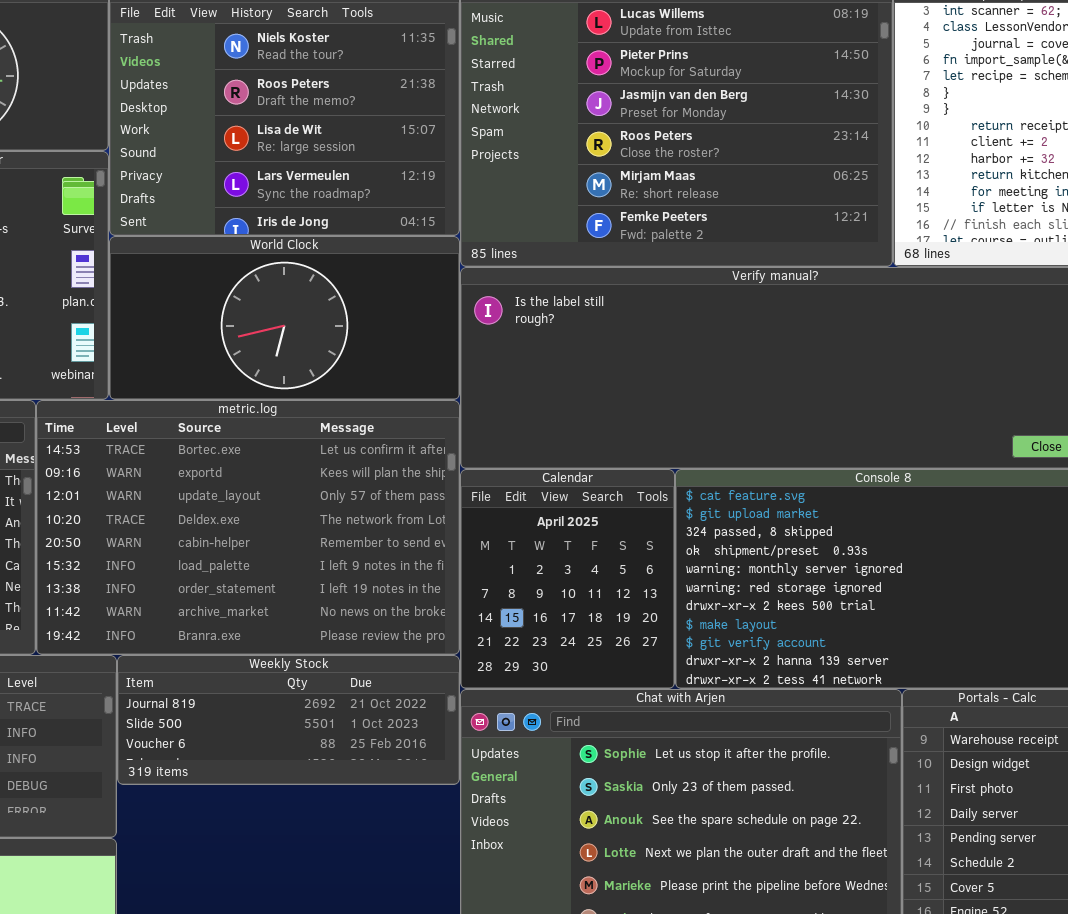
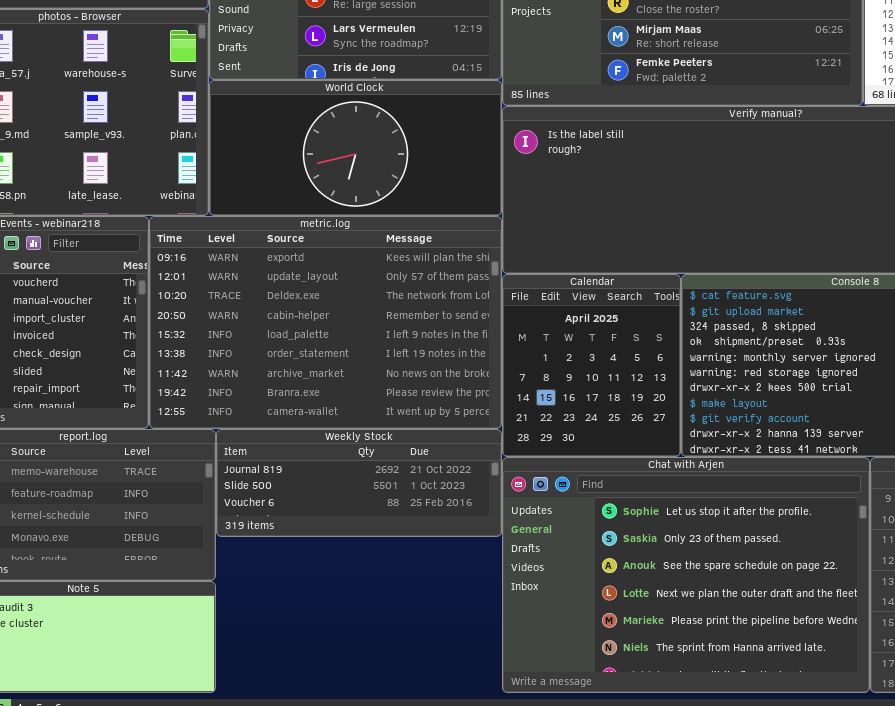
metric.log: [36,400,460,655] -> [149,216,502,429], scrolled down 1 row

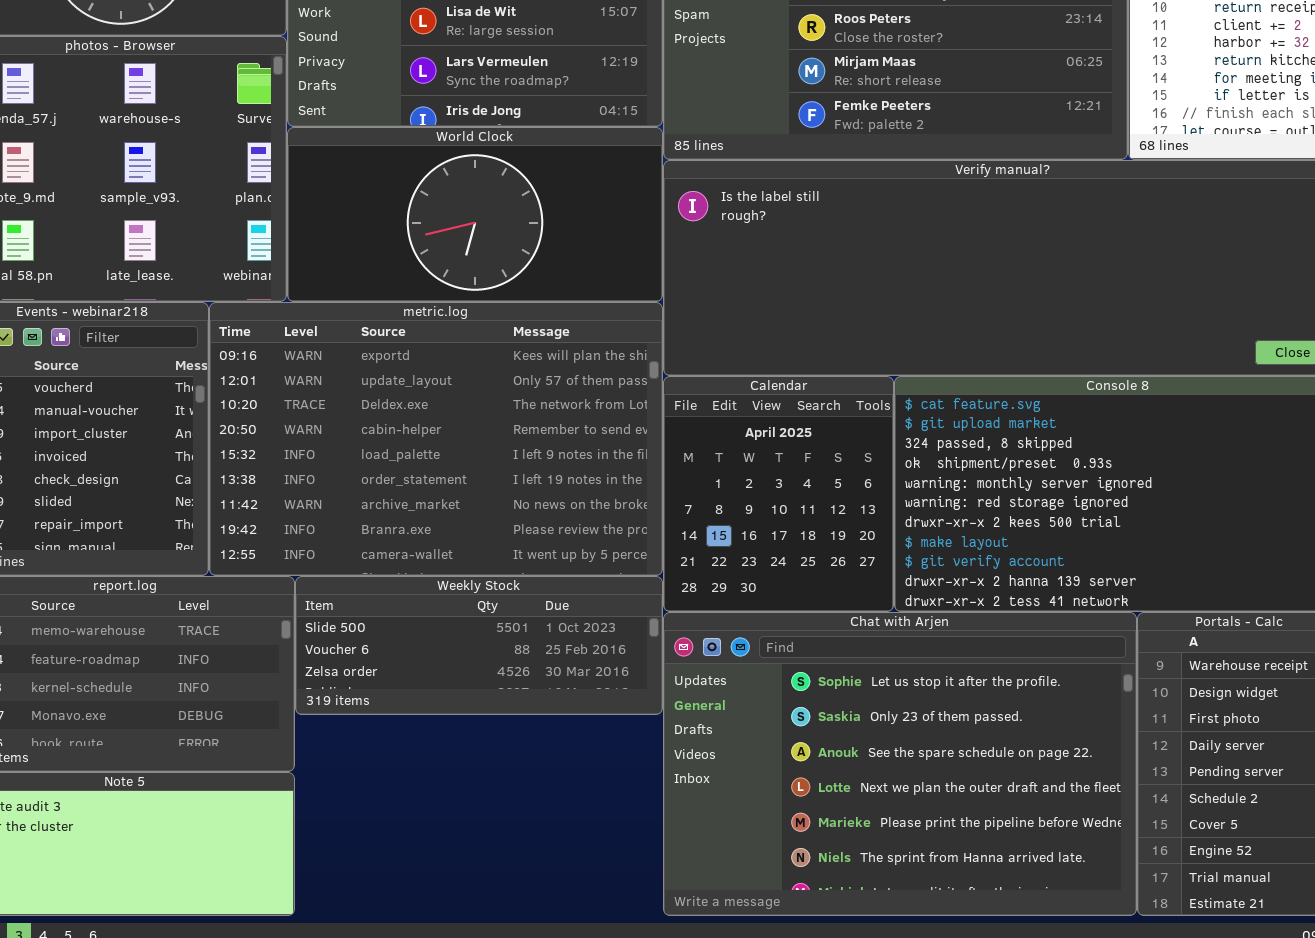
Weekly Stock: [216,429,502,537] -> [295,576,663,715], scrolled down 1 row

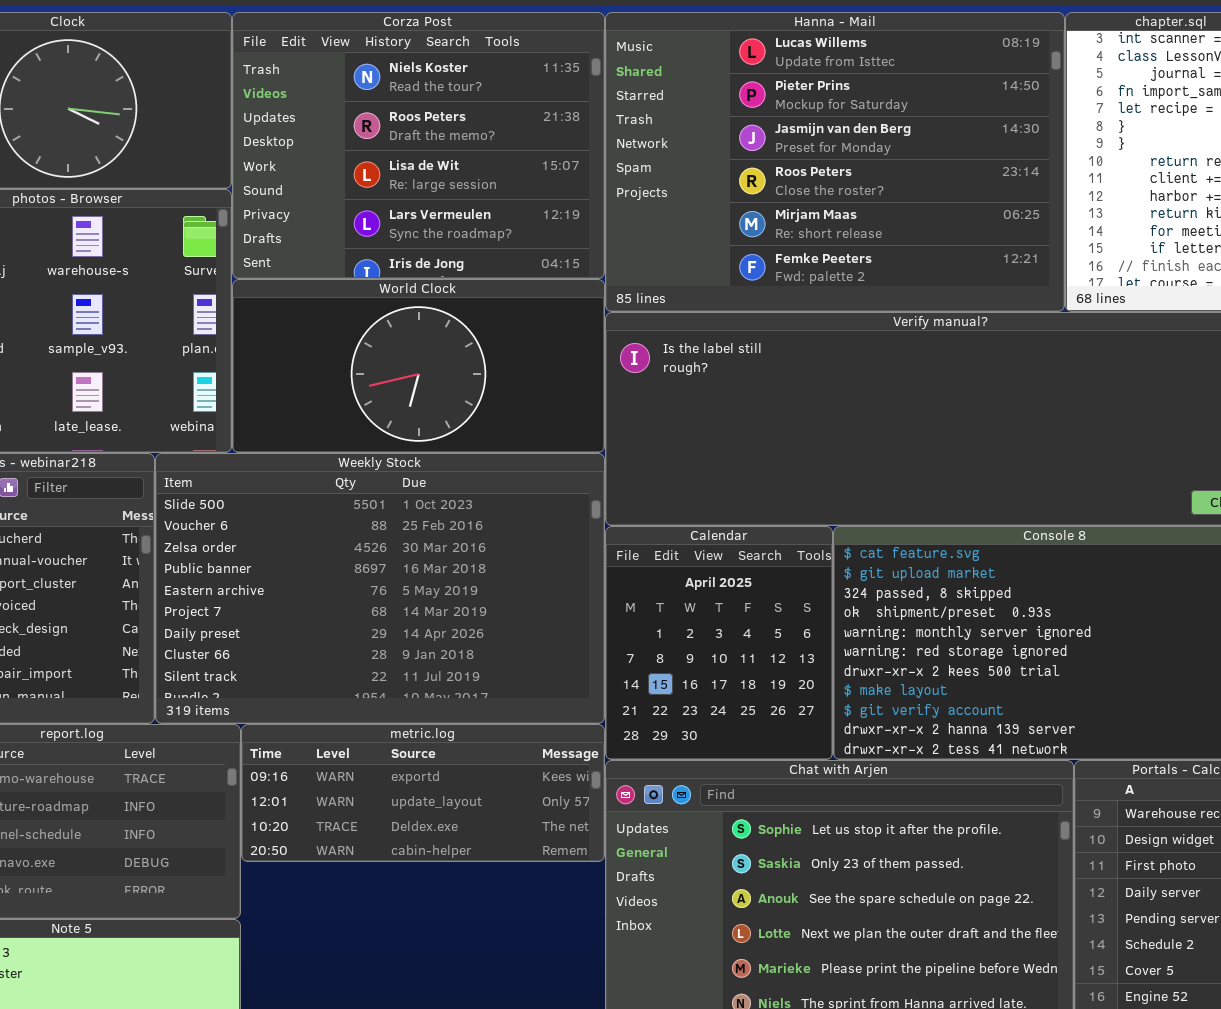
metric.log: [209,302,663,576] -> [241,724,605,862], moved, resized
Weekly Stock: [295,576,663,715] -> [155,453,605,724], moved, resized

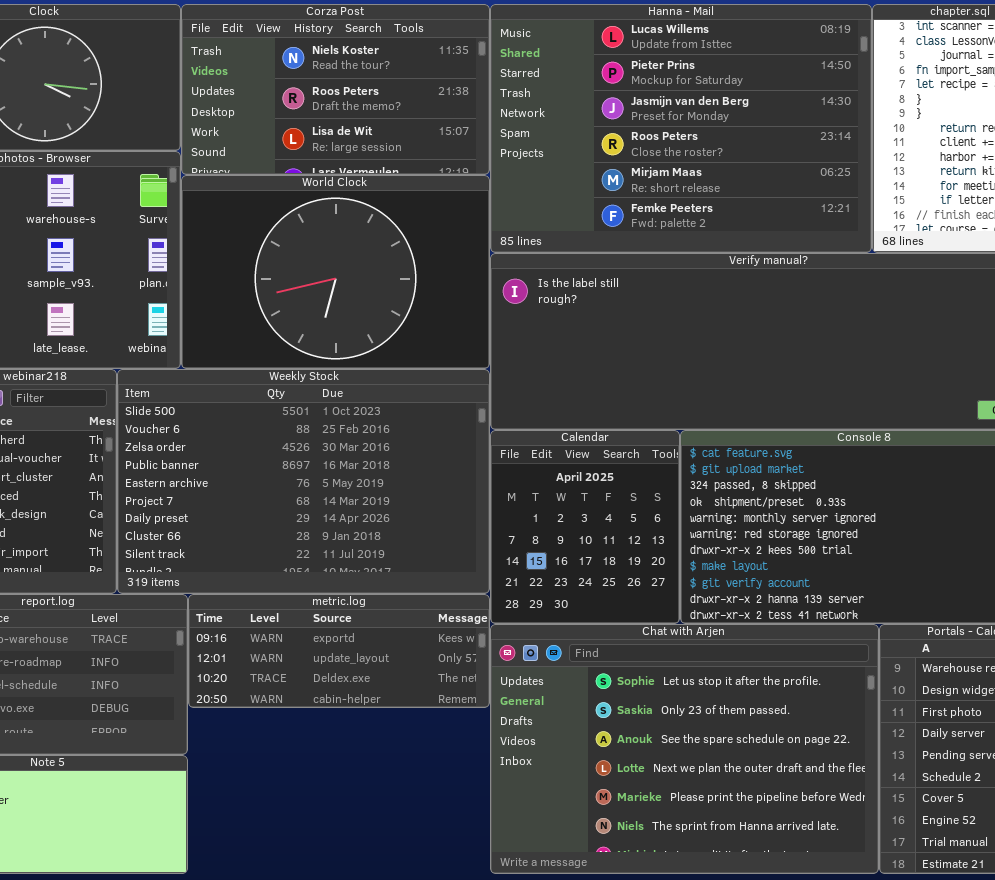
Corza Post: [232,12,605,279] -> [181,4,490,175], resized
World Clock: [232,279,605,453] -> [181,175,490,369], resized

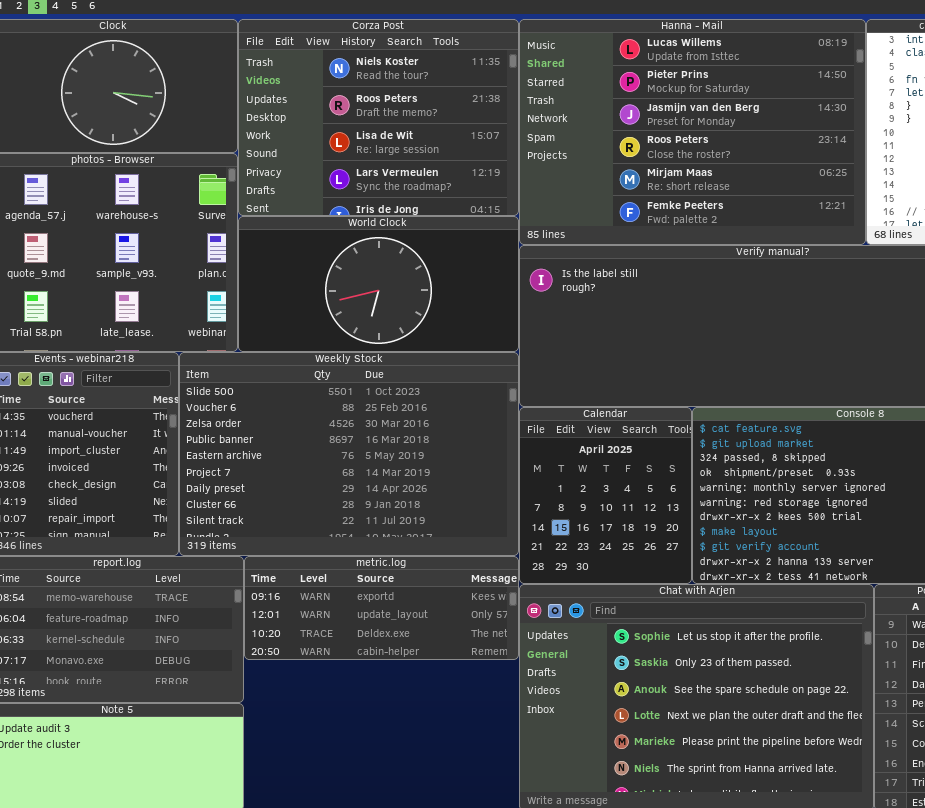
Corza Post: [181,4,490,175] -> [238,19,519,216], resized
World Clock: [181,175,490,369] -> [238,216,519,352], resized

